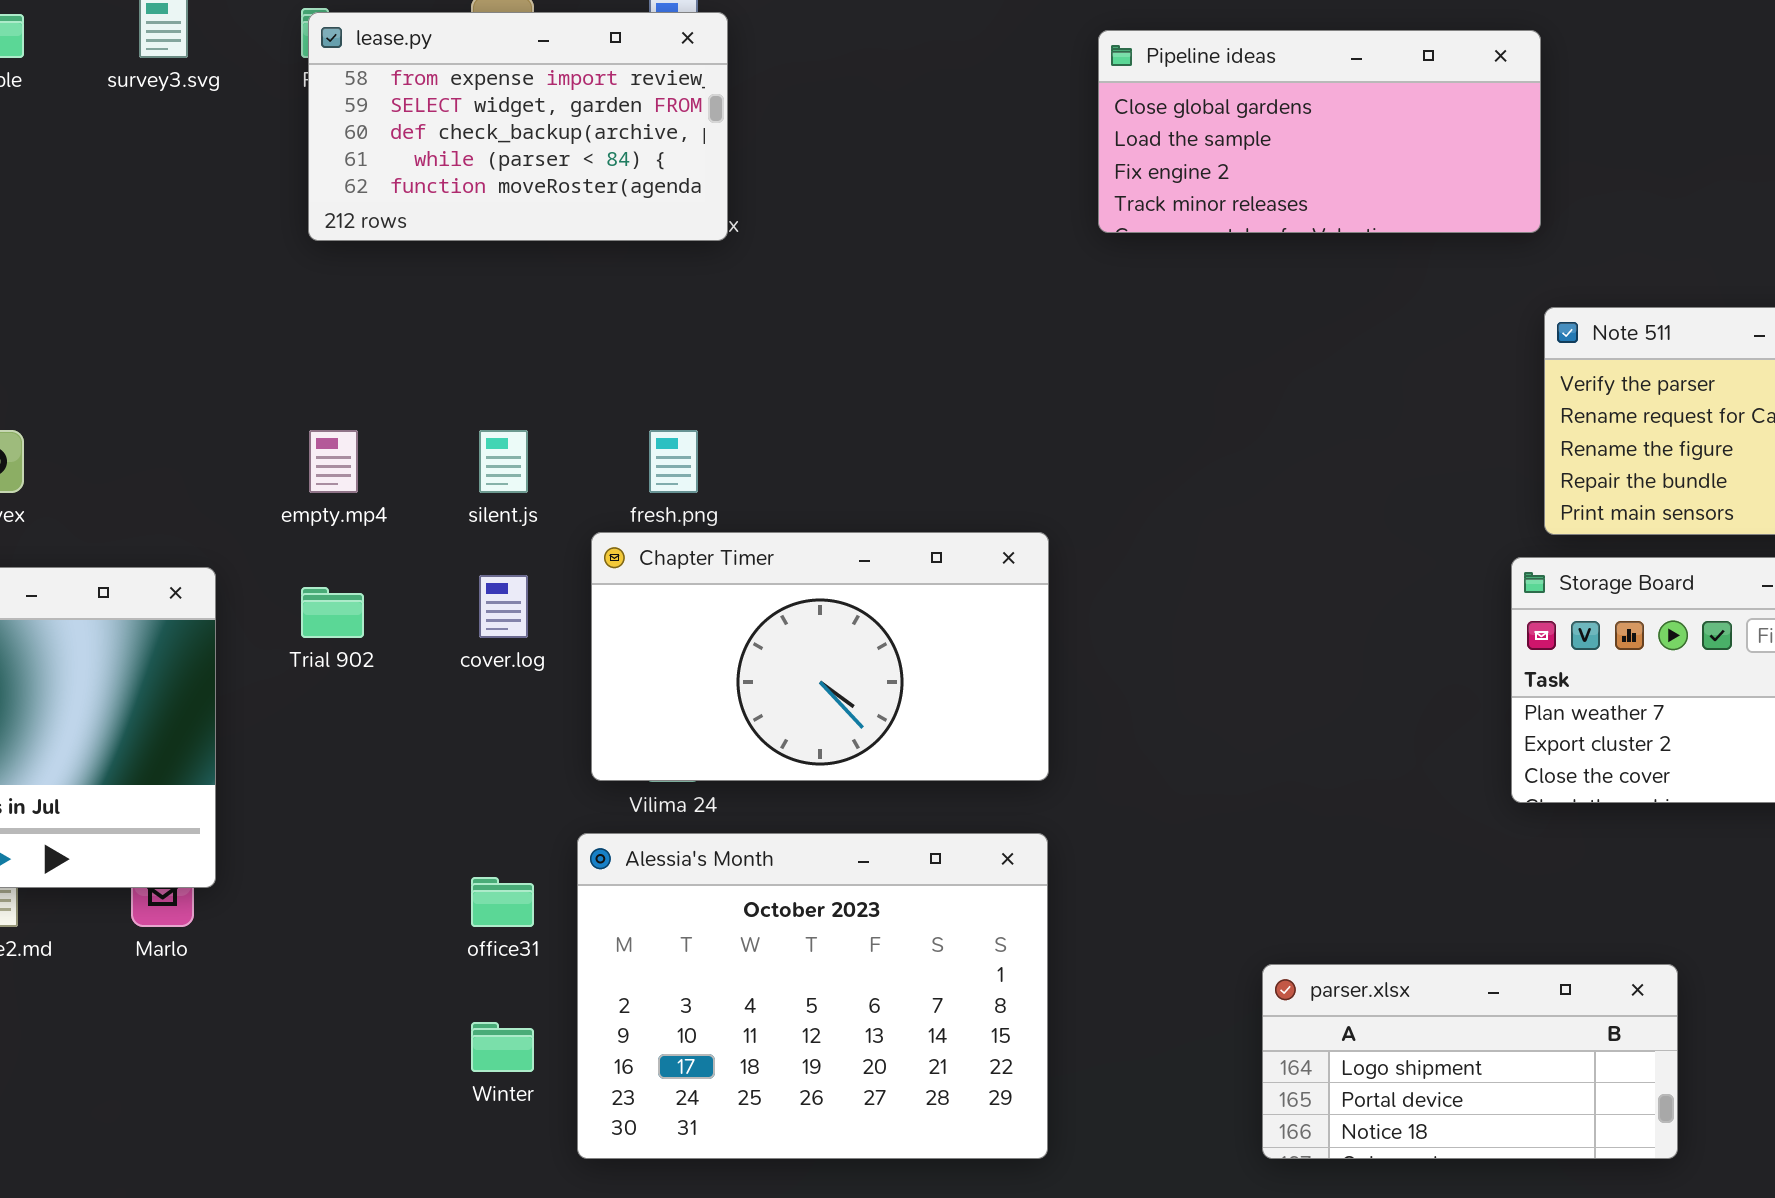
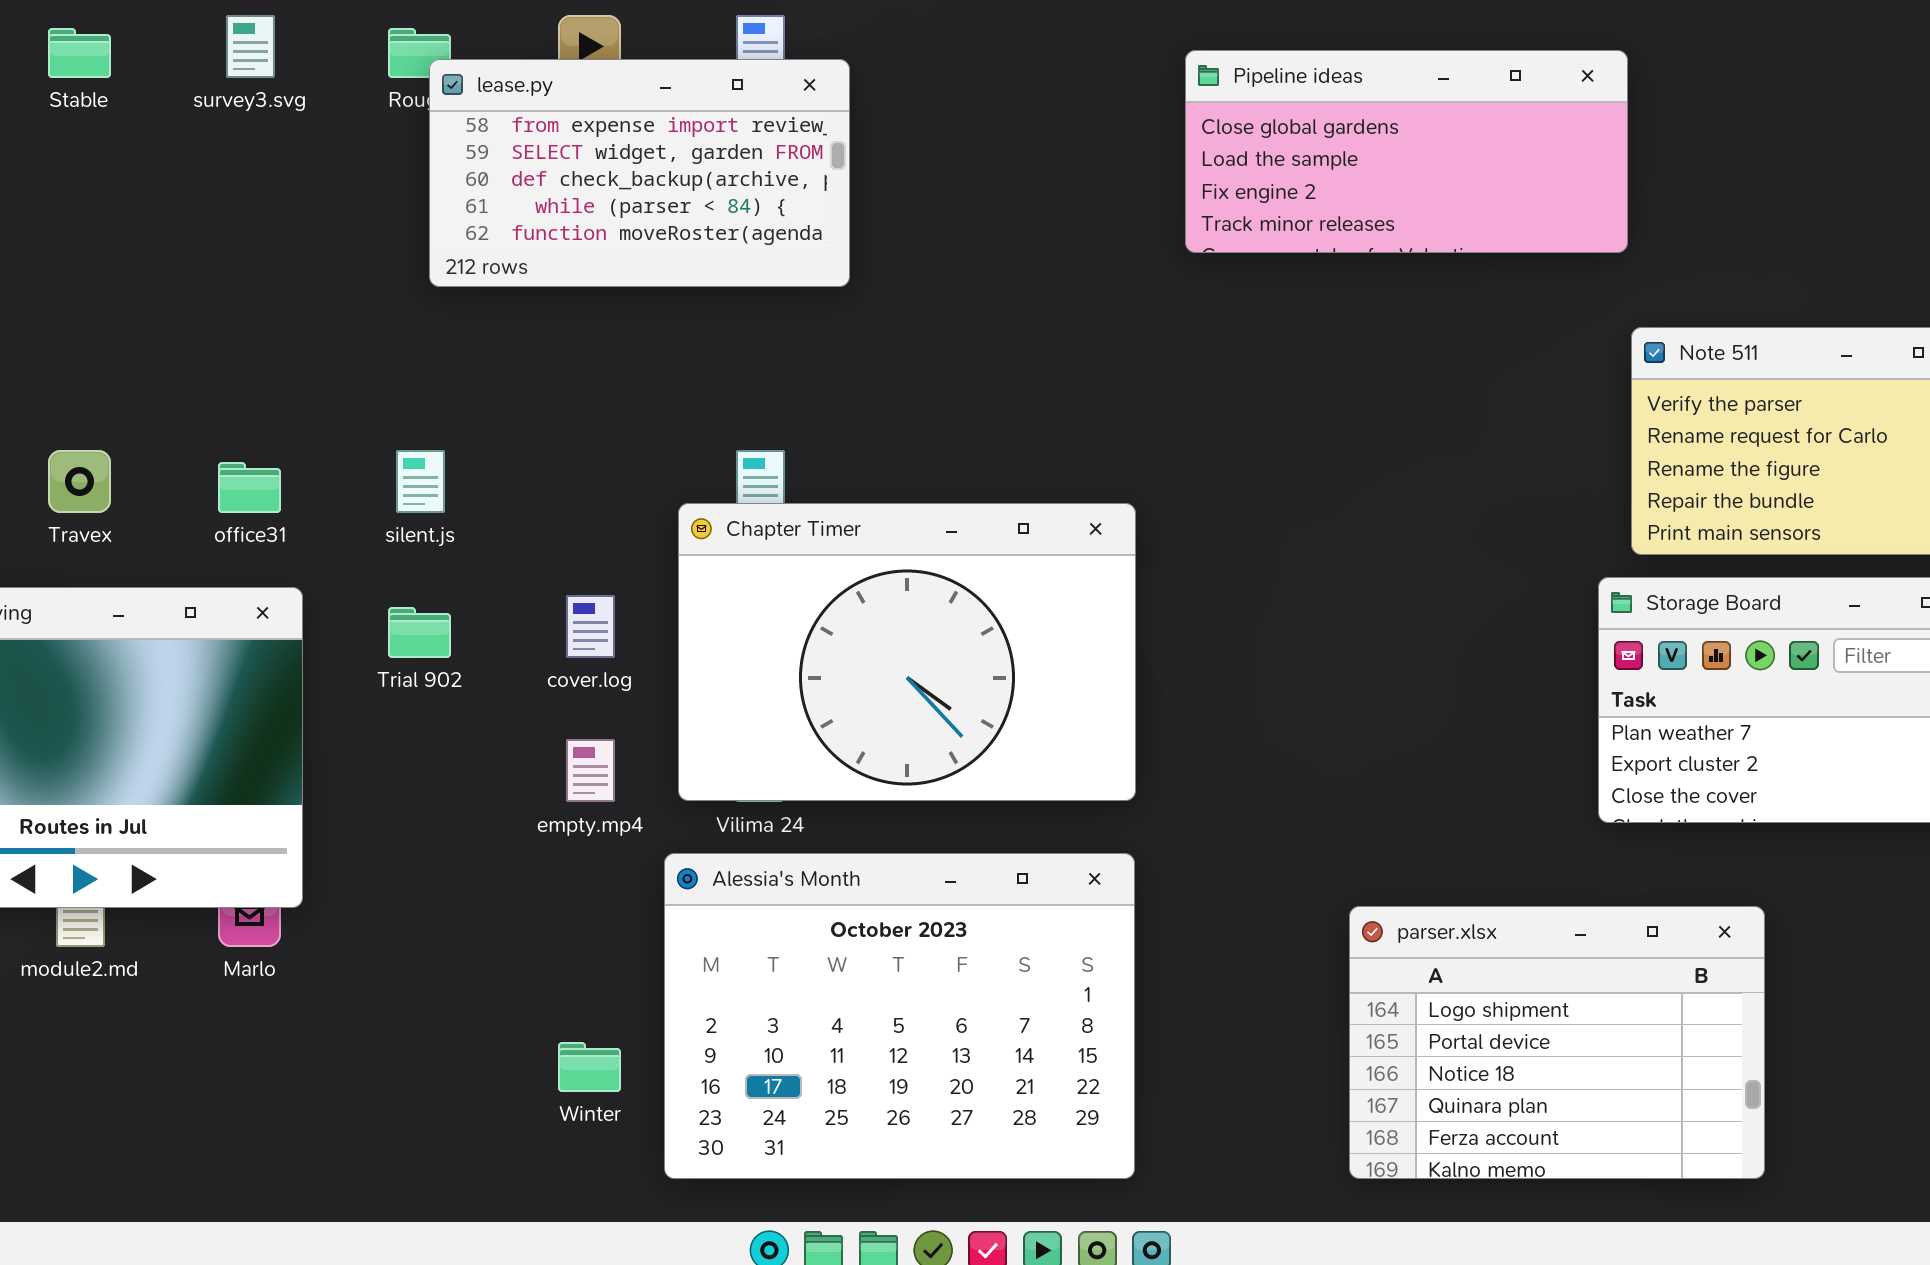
lease.py: [308,12,728,241] -> [429,59,850,287], moved
empty.mp4: [309,430,358,493] -> [566,739,615,802], moved
silent.js: [479,430,528,493] -> [396,450,445,513], moved
Chapter Timer: [591,532,1049,781] -> [678,503,1136,801], resized
office31: [471,877,534,927] -> [218,462,281,513], moved
parser.xlsx: [1262,964,1678,1159] -> [1349,906,1765,1179], resized

